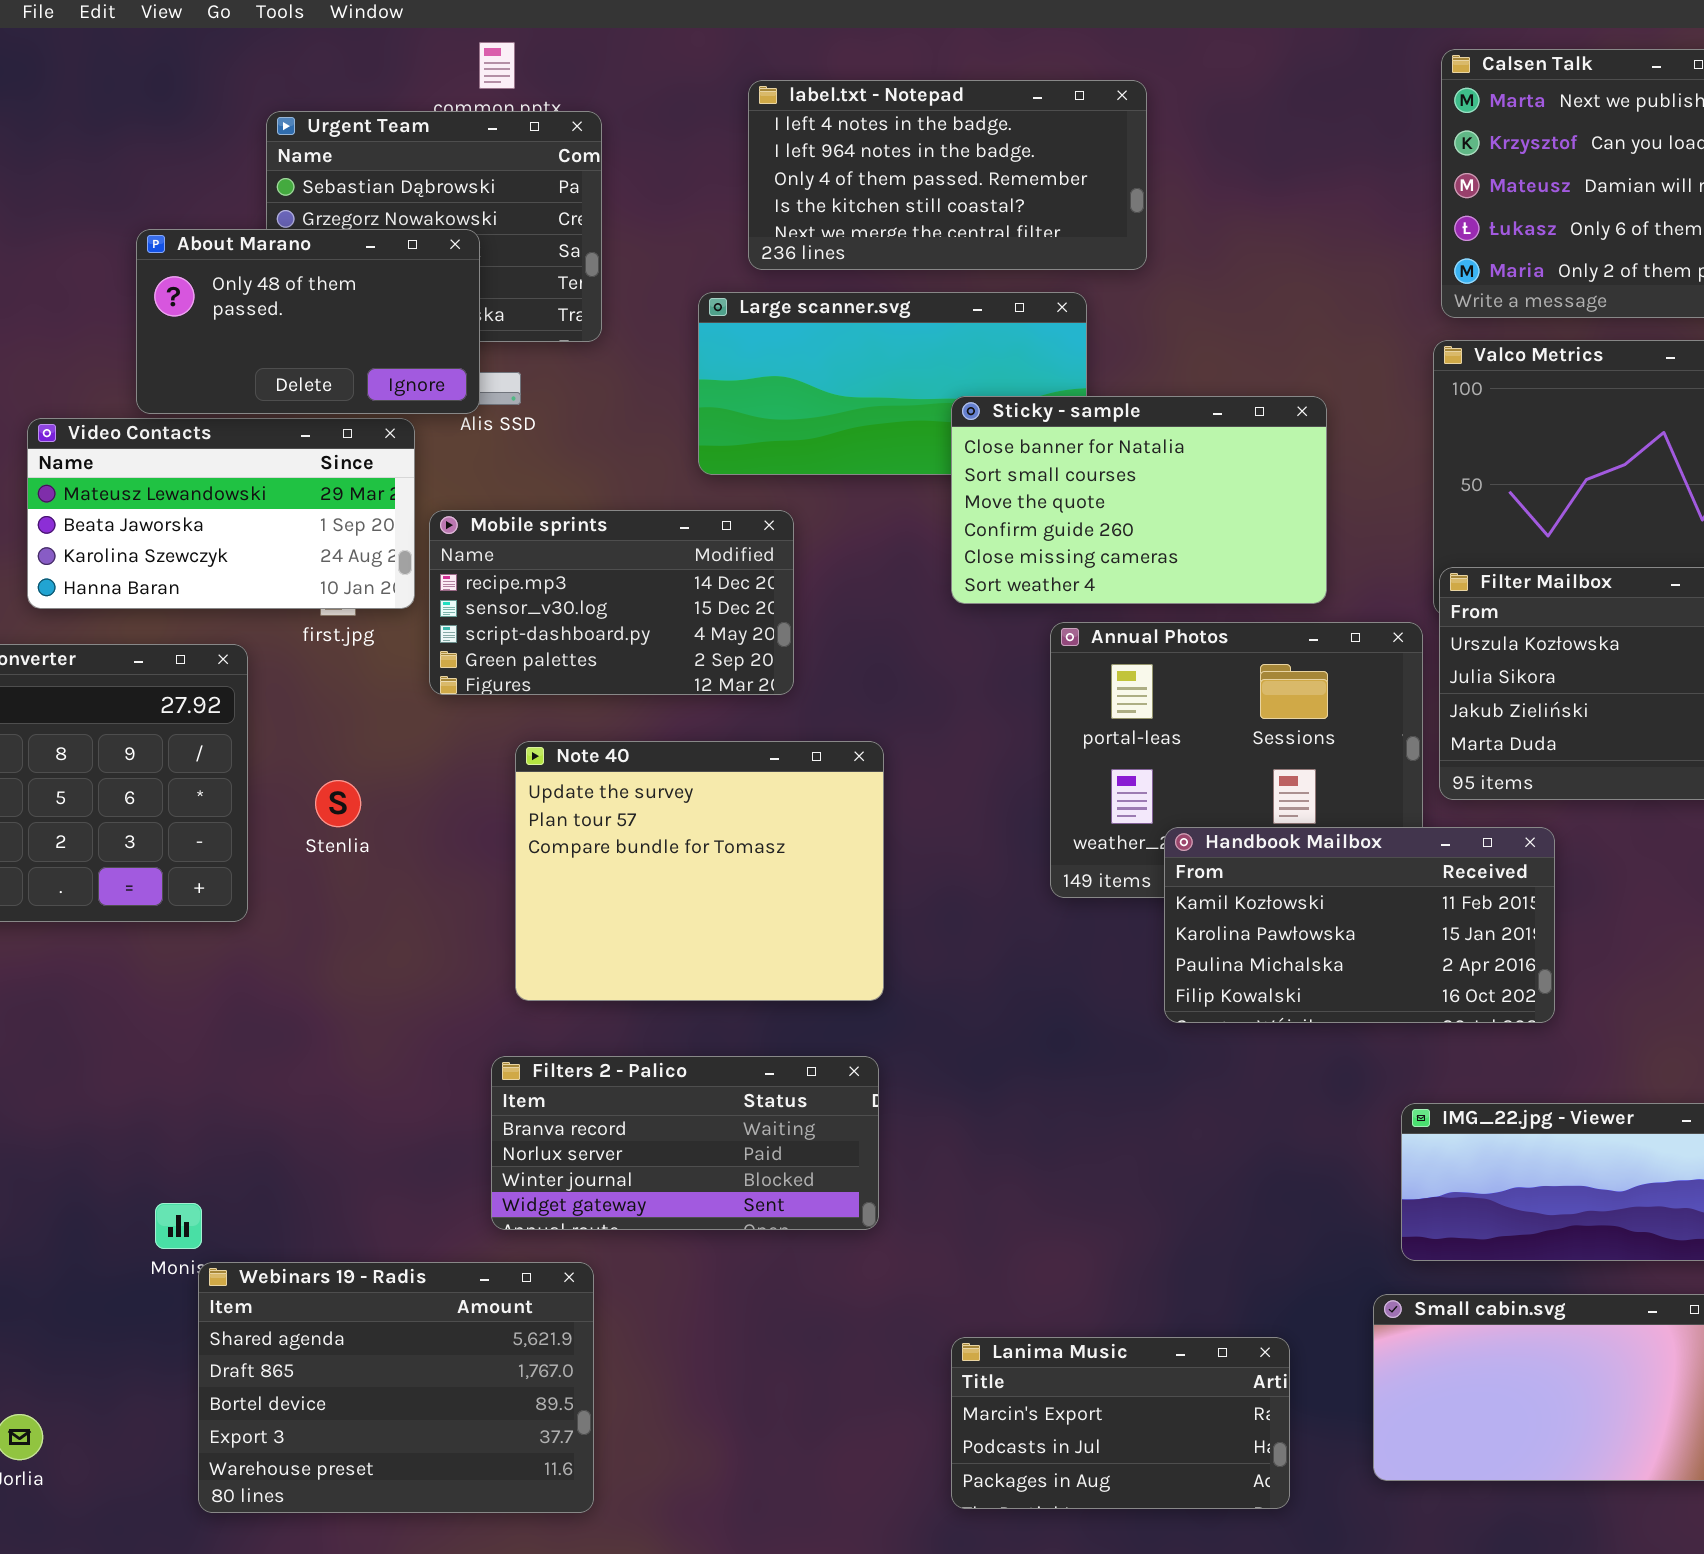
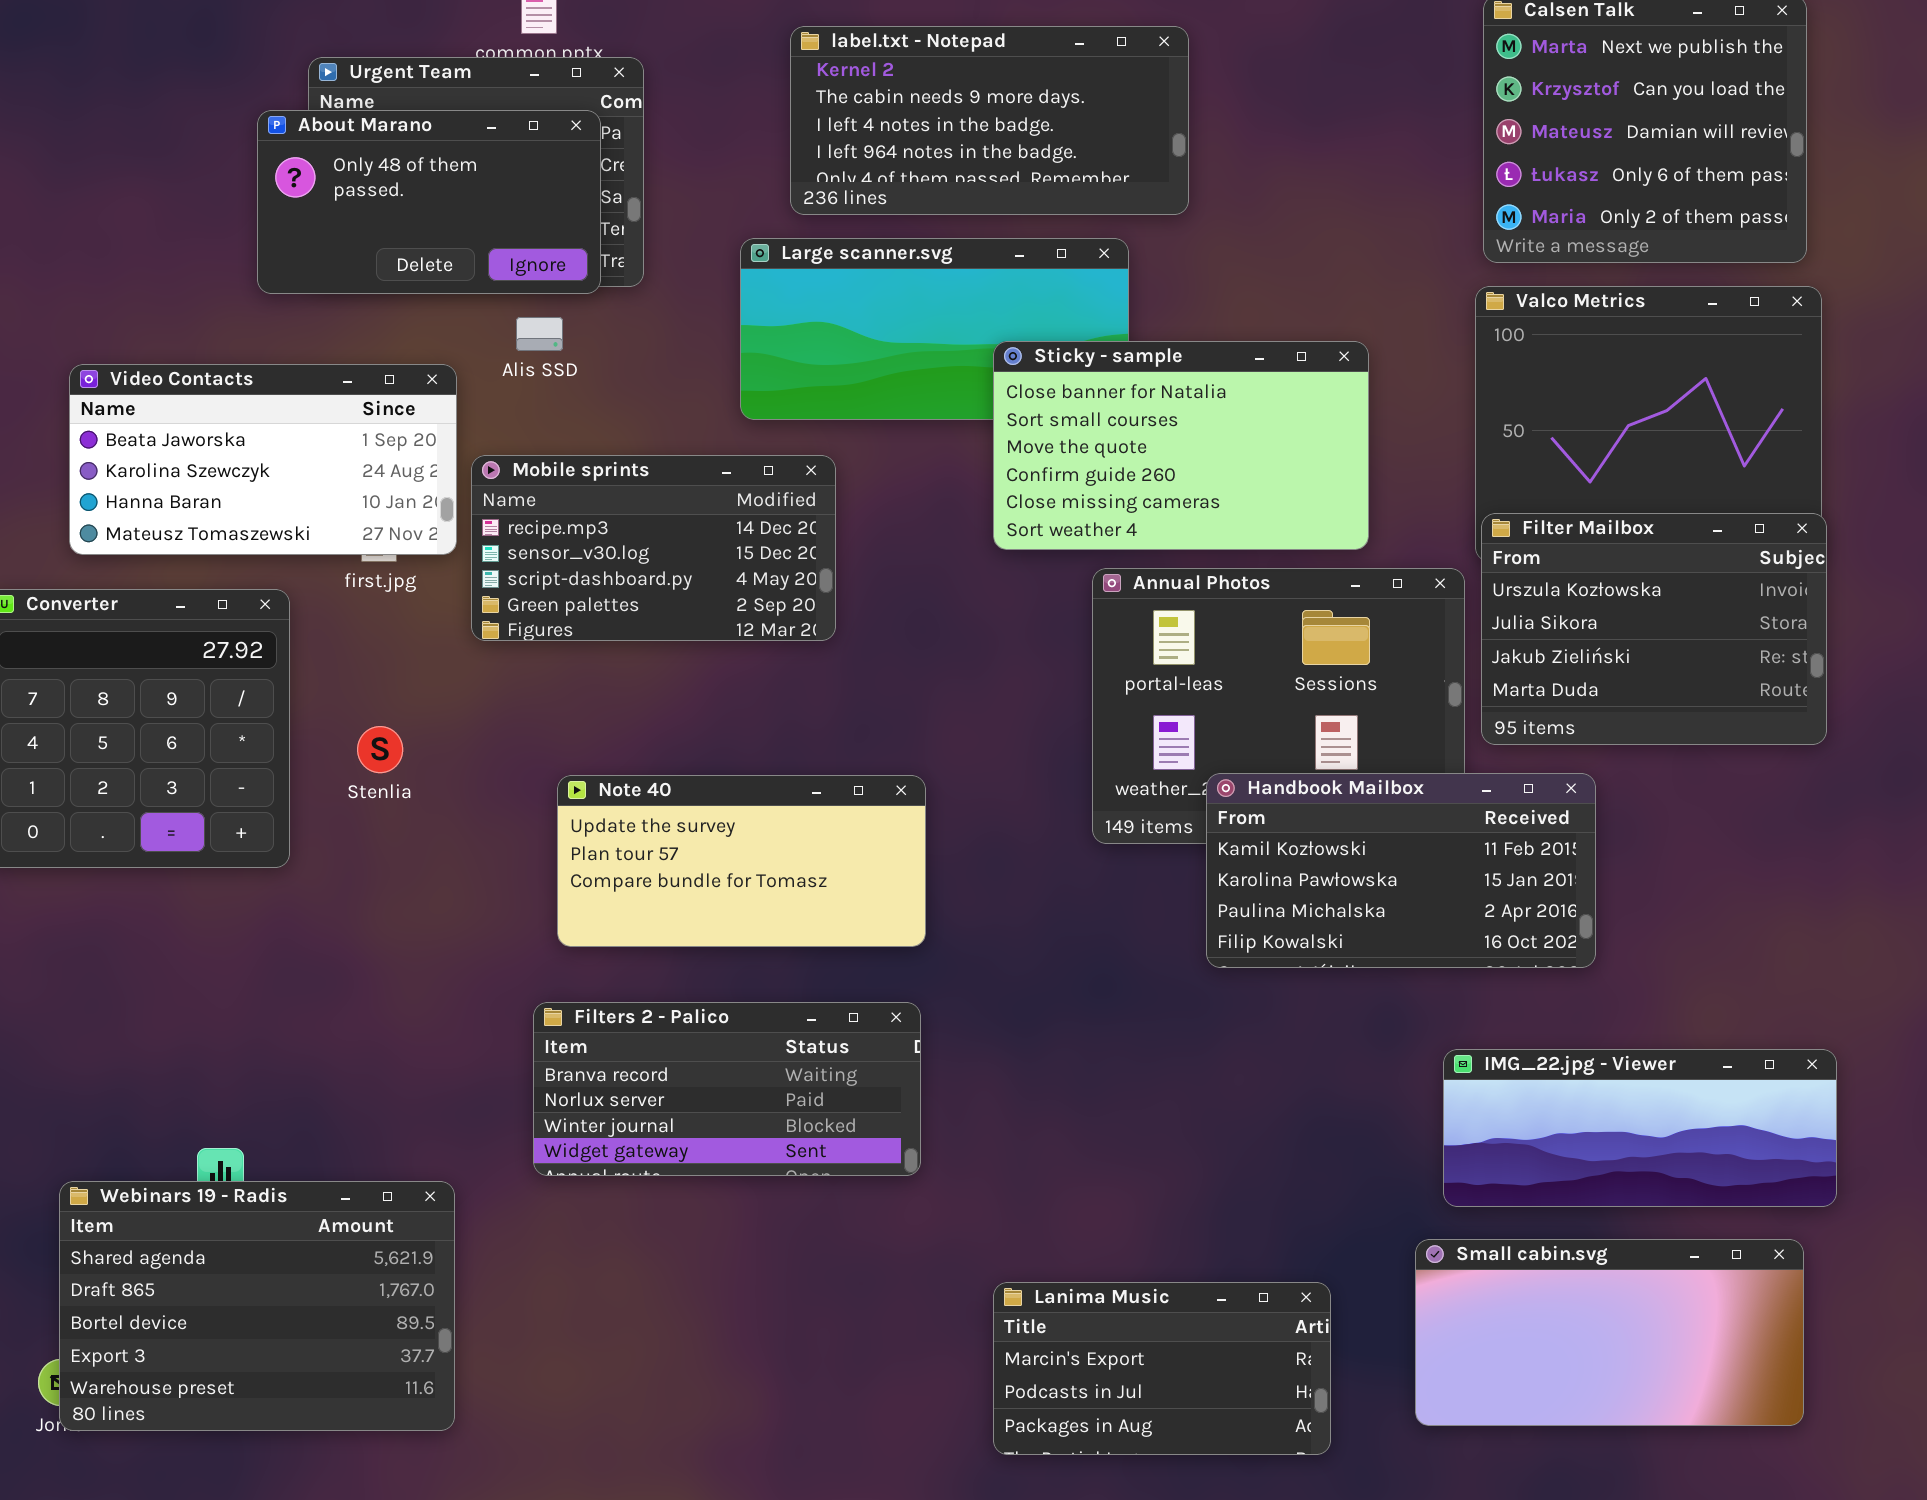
label.txt - Notepad: [748,80,1147,270] -> [790,26,1189,215], scrolled up 2 rows
About Marano: [136,229,480,414] -> [257,110,601,294], moved
Video Contacts: [27,418,415,609] -> [69,364,457,555], scrolled down 1 row
Note 40: [515,741,884,1001] -> [557,775,926,947], resized
Webinars 19 - Radis: [198,1262,594,1513] -> [59,1181,455,1431], moved

